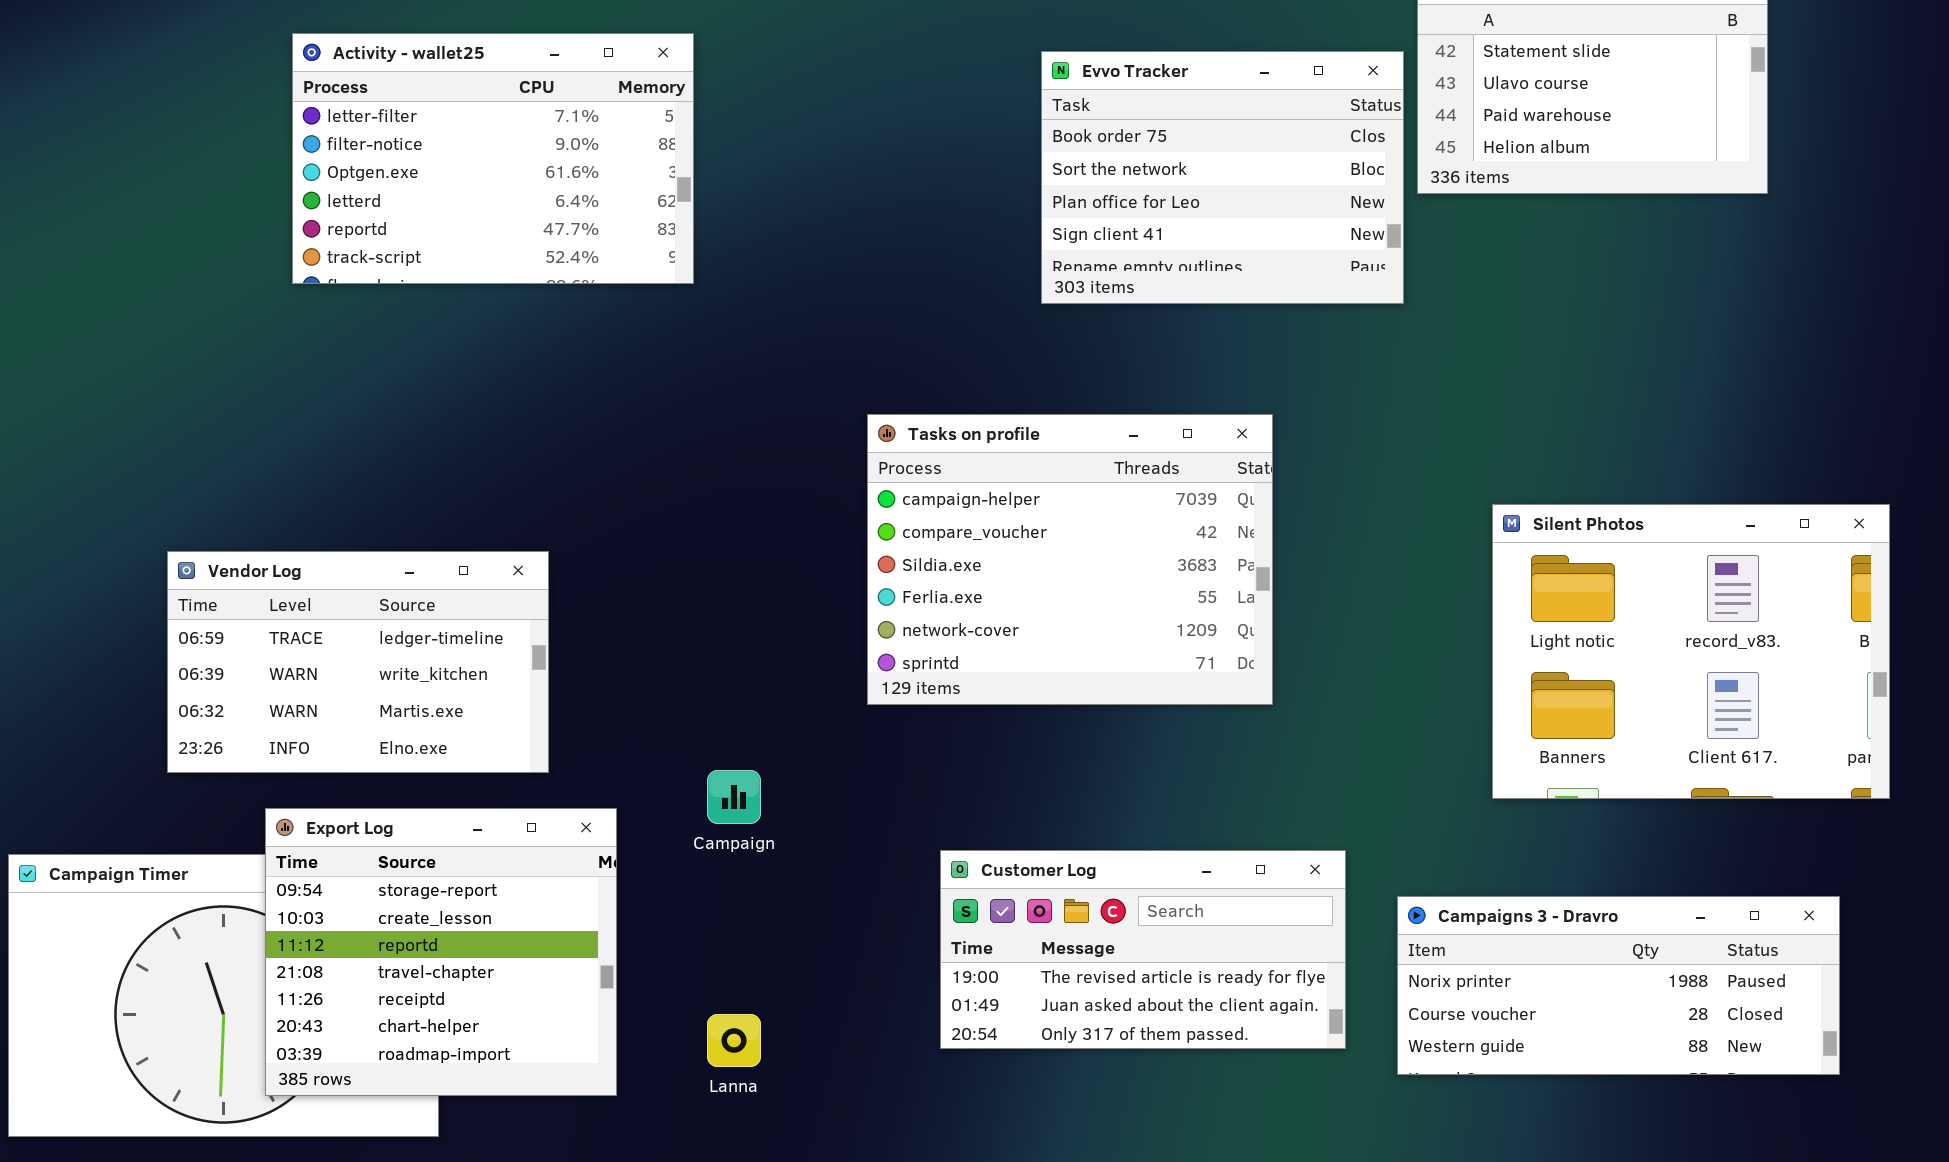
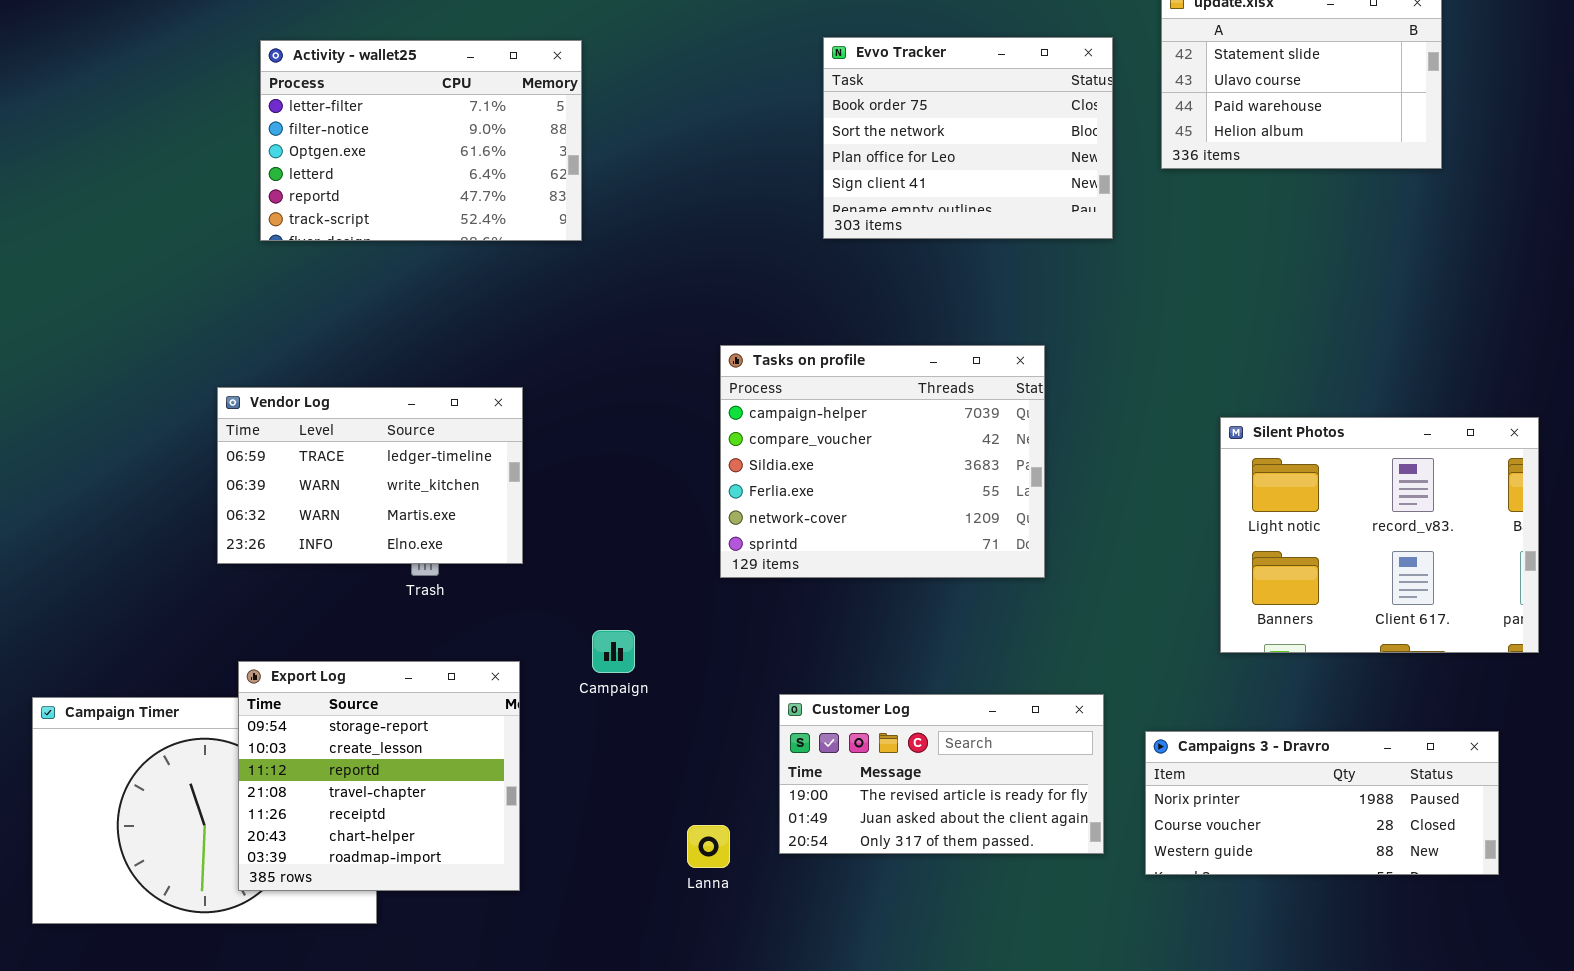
Evvo Tracker: [1041,51,1404,304] -> [823,37,1113,239], moved
Vendor Log: [167,551,549,773] -> [217,387,523,564], moved
Lanna: [707,1014,761,1067] -> [687,825,730,868], moved

